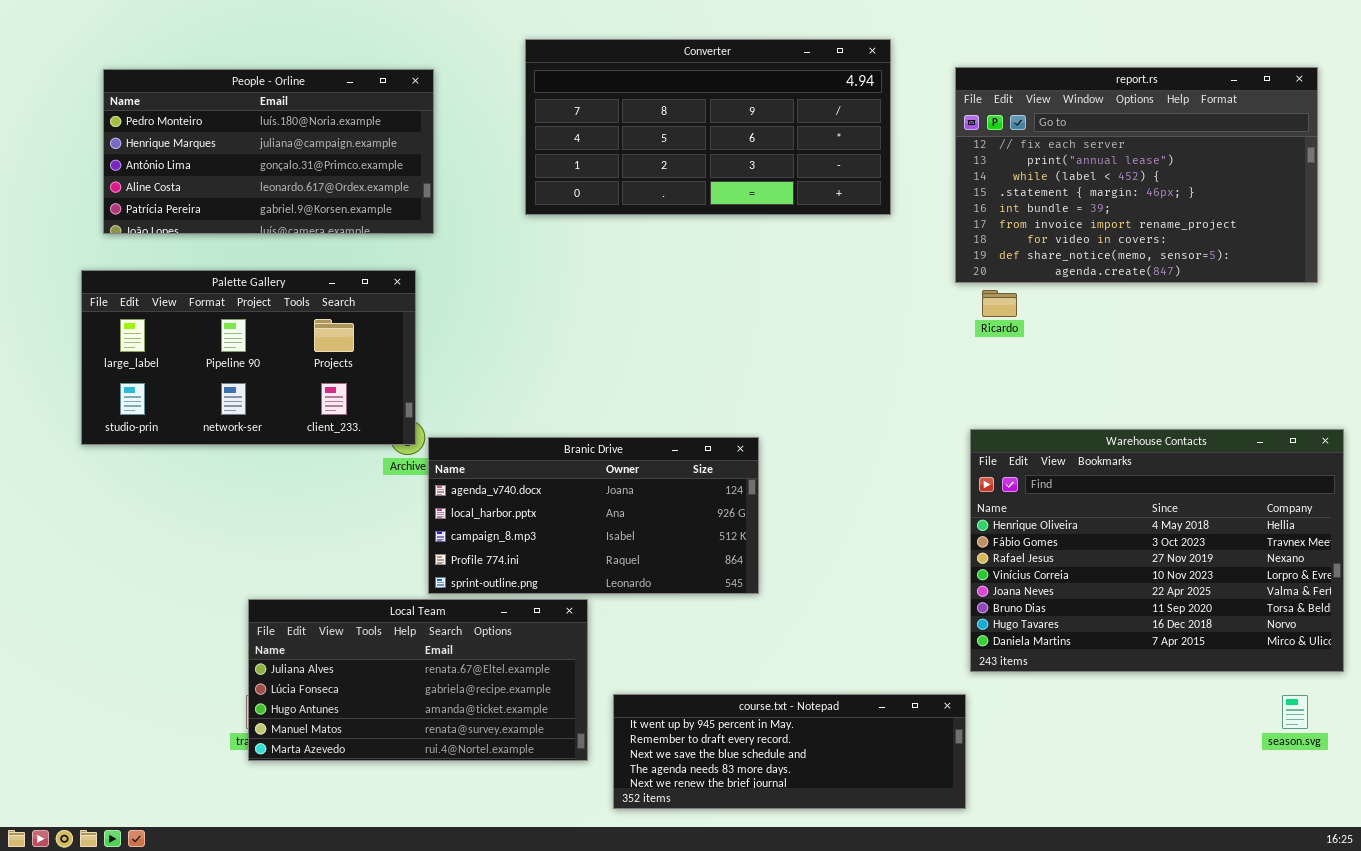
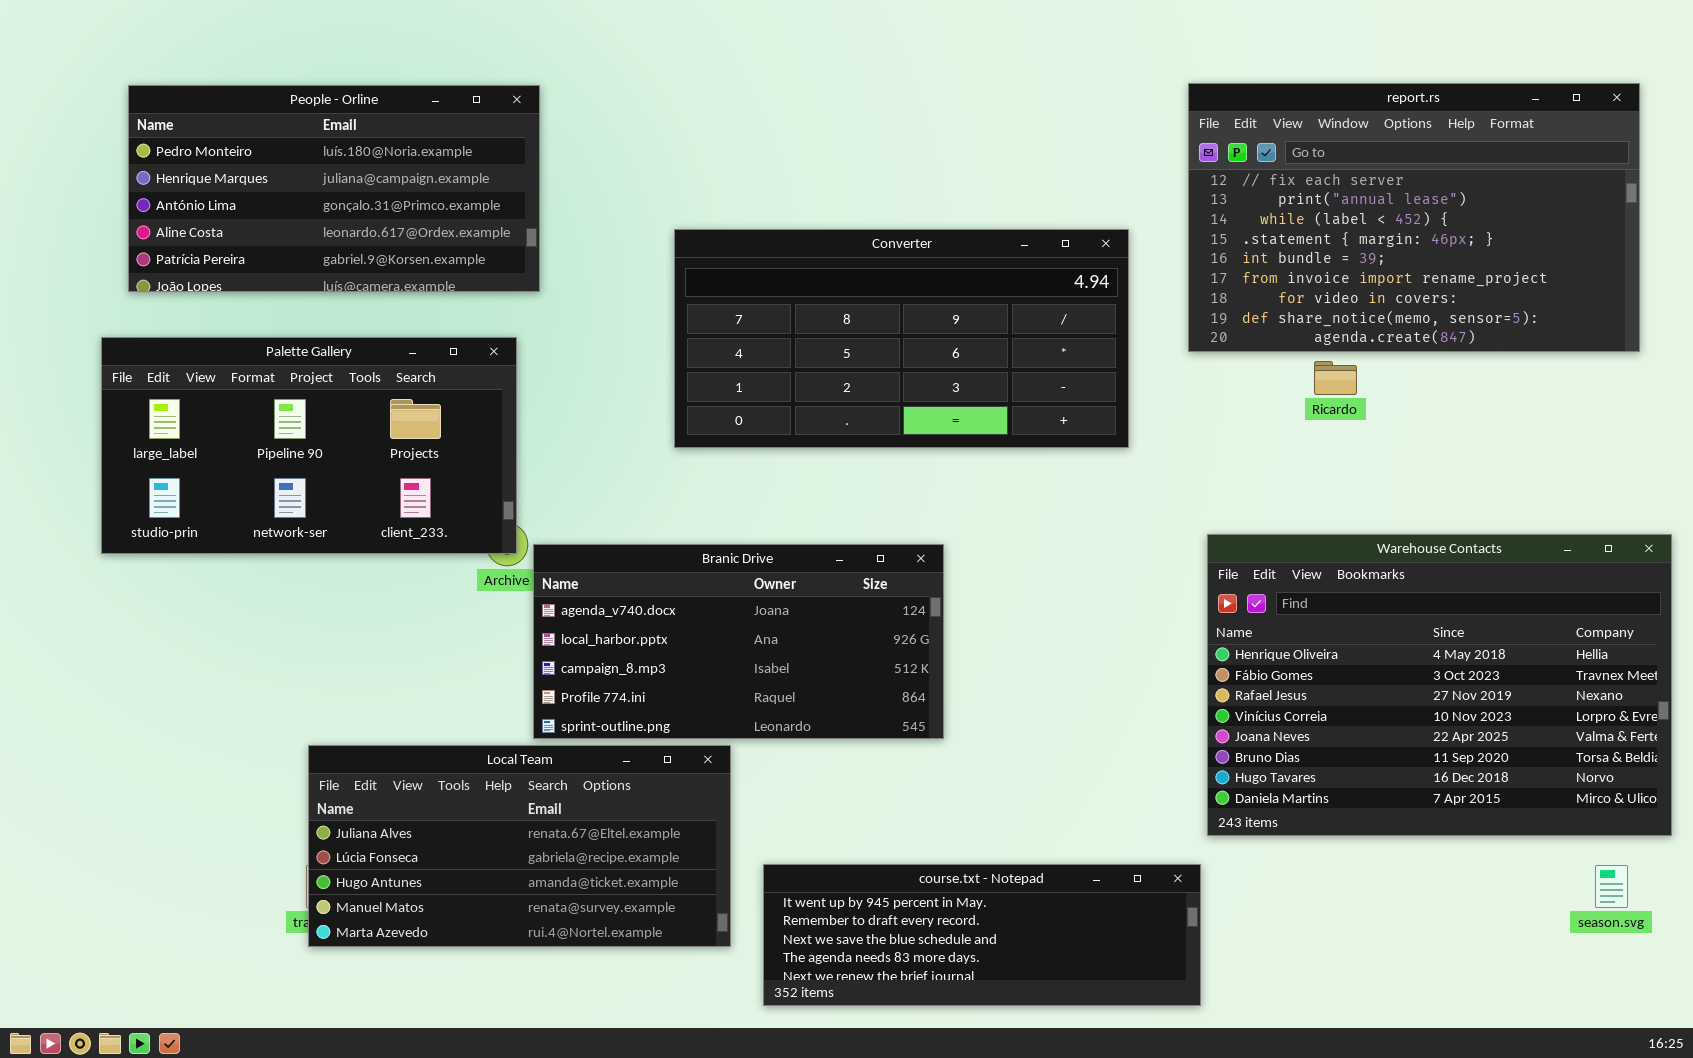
Converter: [525,39,891,215] -> [674,229,1129,448], moved
Ricardo: [982,290,1017,317] -> [1314,361,1357,395], moved

